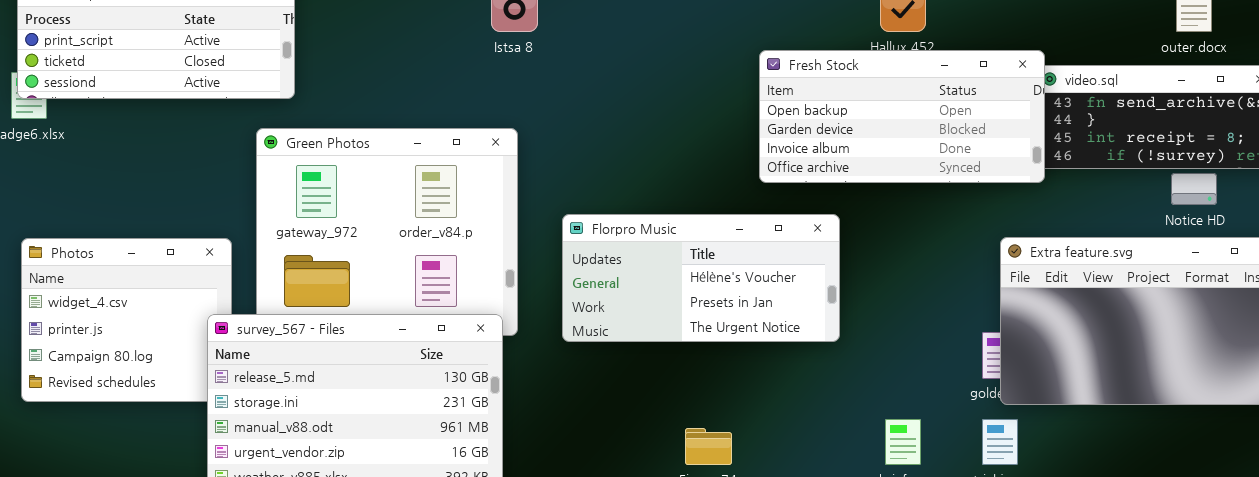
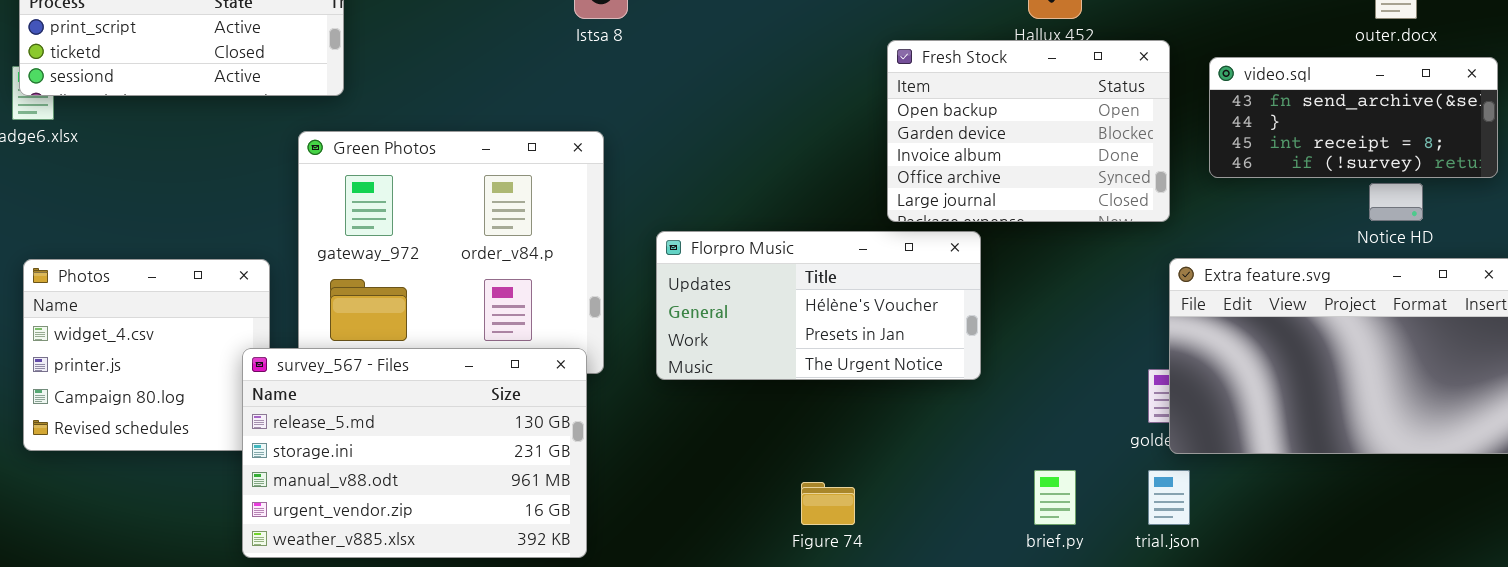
Fresh Stock: [759,50,1045,183] -> [887,40,1170,222], resized

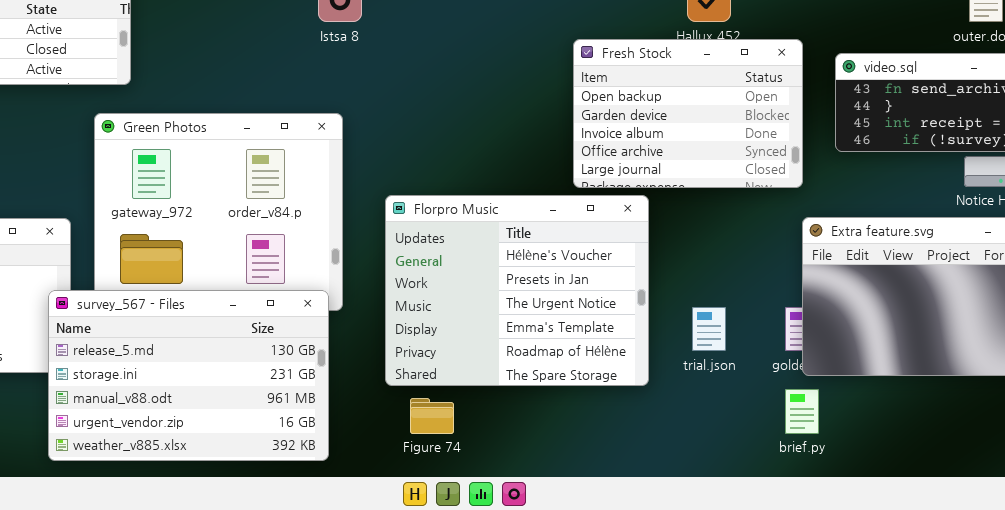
Florpro Music: [656,231,981,380] -> [385,195,649,386], resized
brief.py: [1034,470,1076,525] -> [785,389,819,434], moved
trial.json: [1148,470,1190,525] -> [692,307,726,351], moved
Figure 74: [801,482,855,525] -> [410,398,454,434], moved

